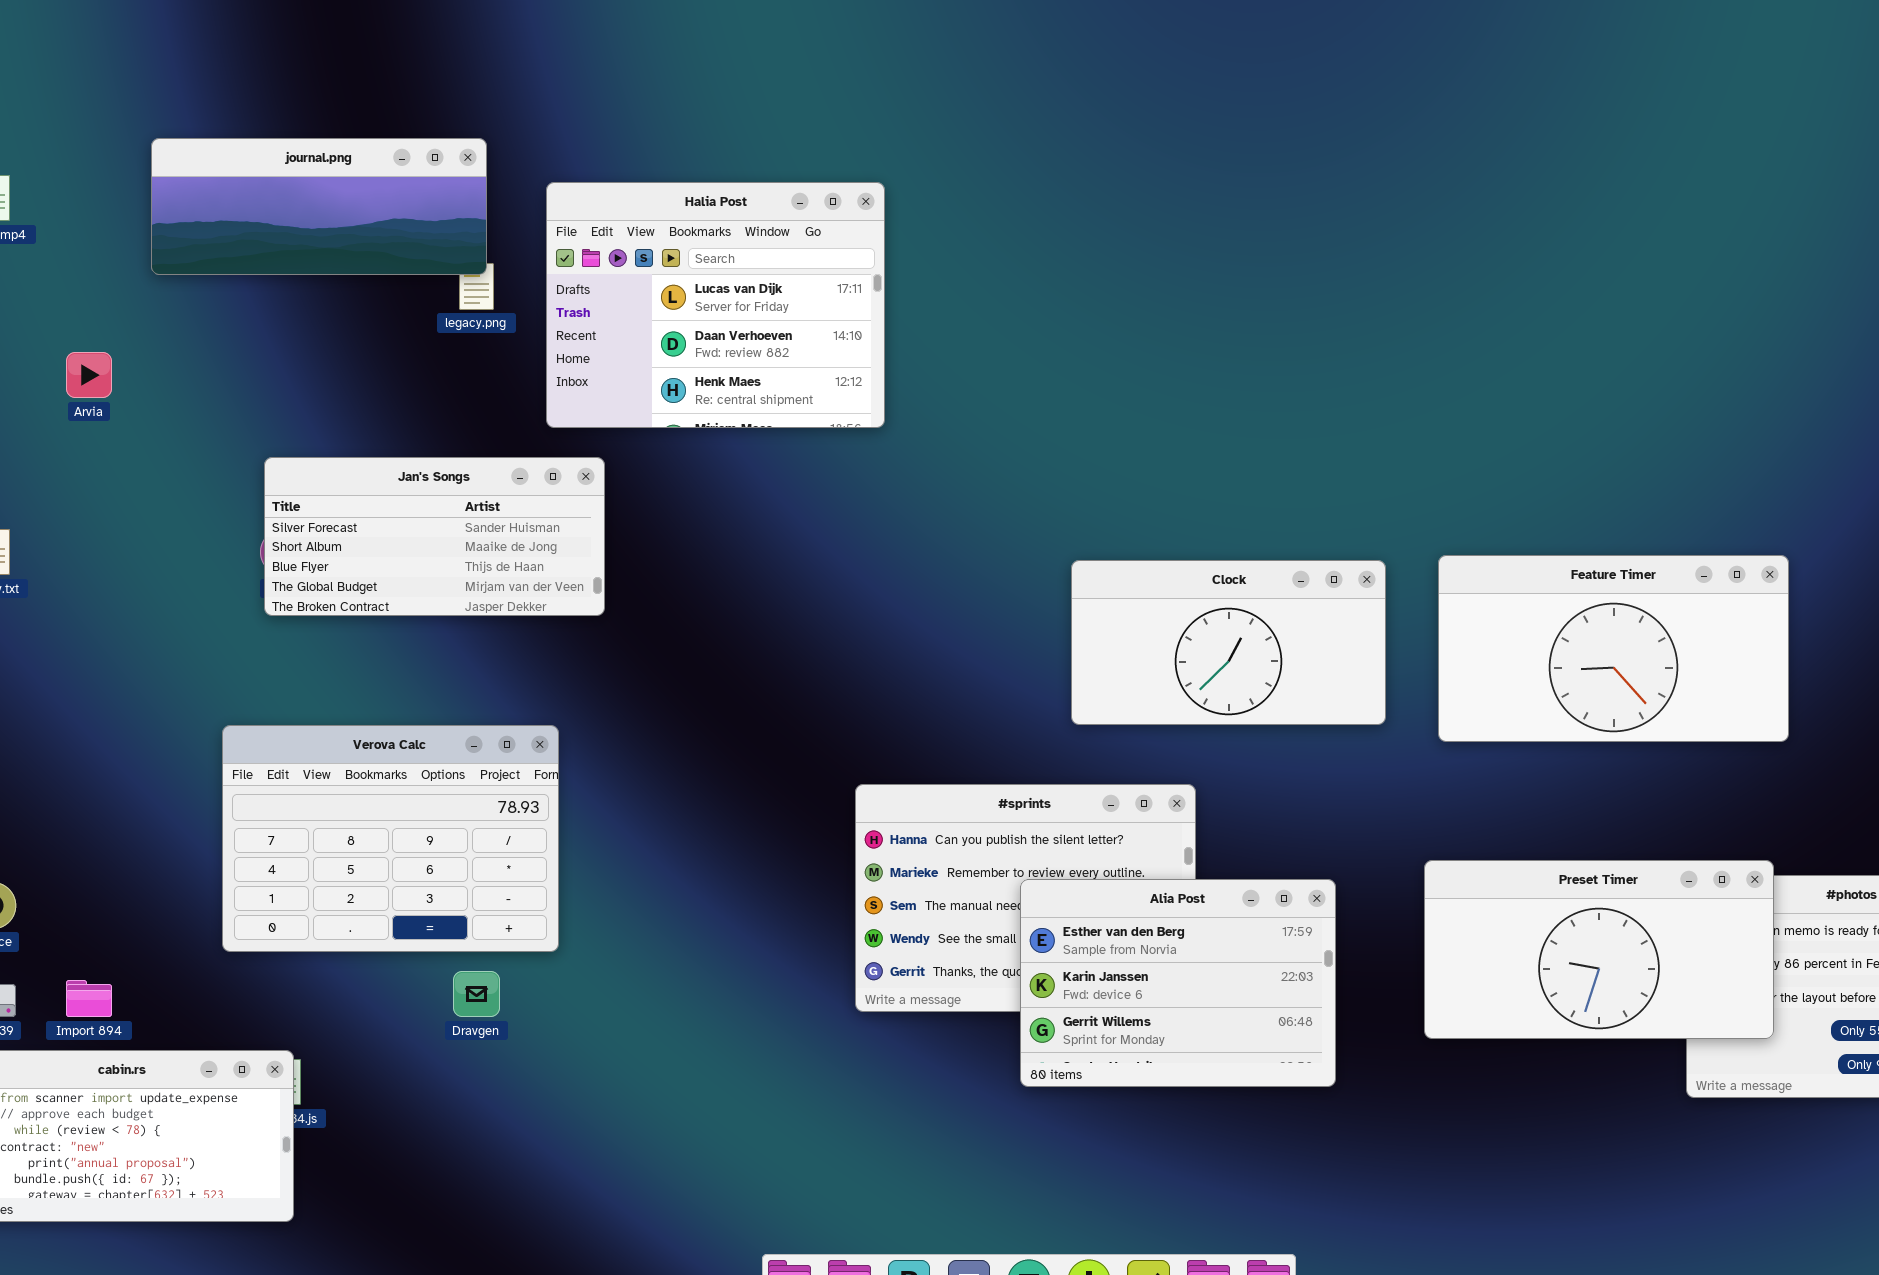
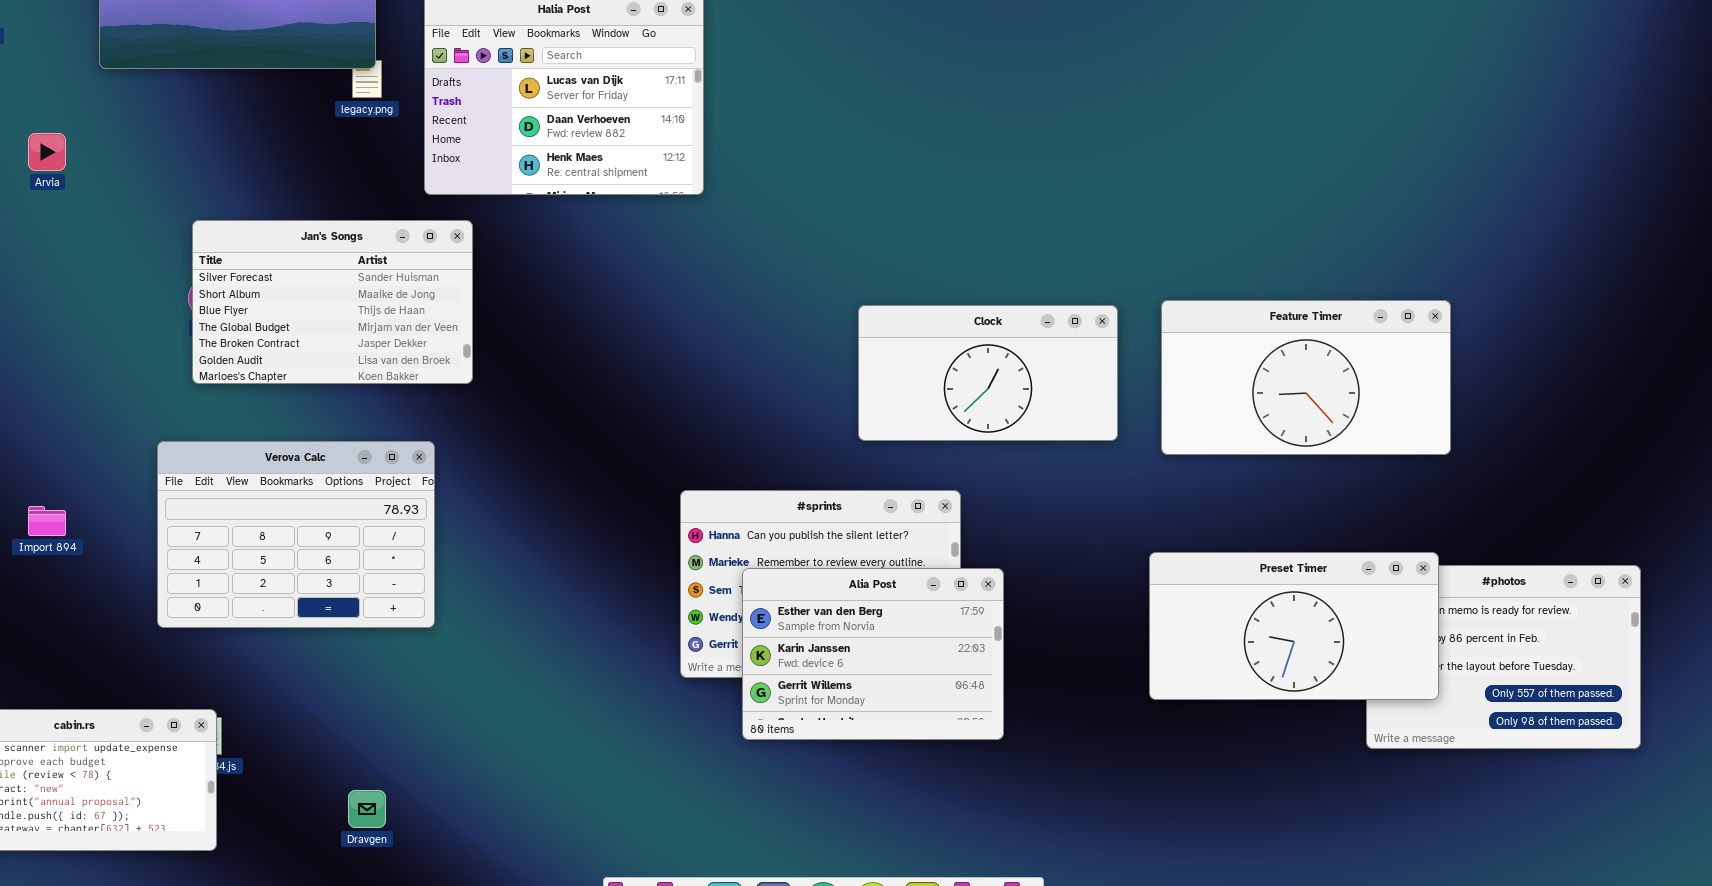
Jan's Songs: [264,457,605,616] -> [192,220,473,384], resized
Alia Post: [1020,879,1336,1087] -> [742,568,1004,740], moved
Dravgen: [453,971,500,1017] -> [348,790,386,828], moved
Import 894: [66,980,112,1017] -> [28,506,66,536], moved

